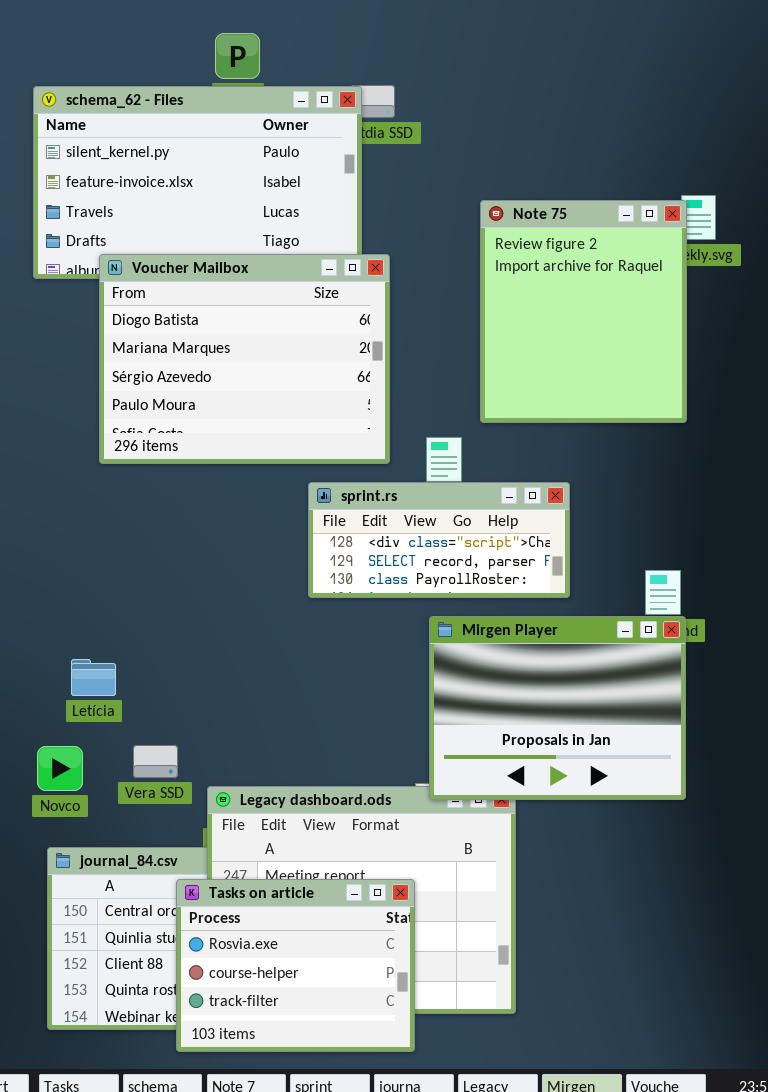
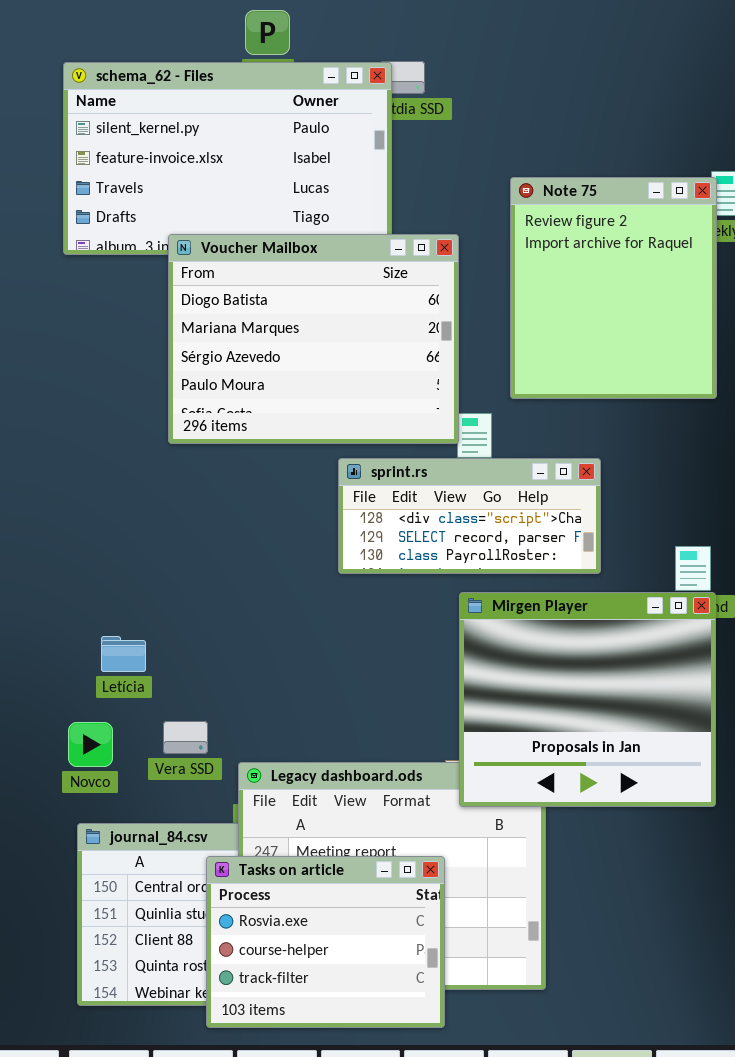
Voucher Mailbox: [99,254,390,464] -> [168,234,459,444], moved
Mirgen Player: [429,616,686,800] -> [459,592,716,807], resized

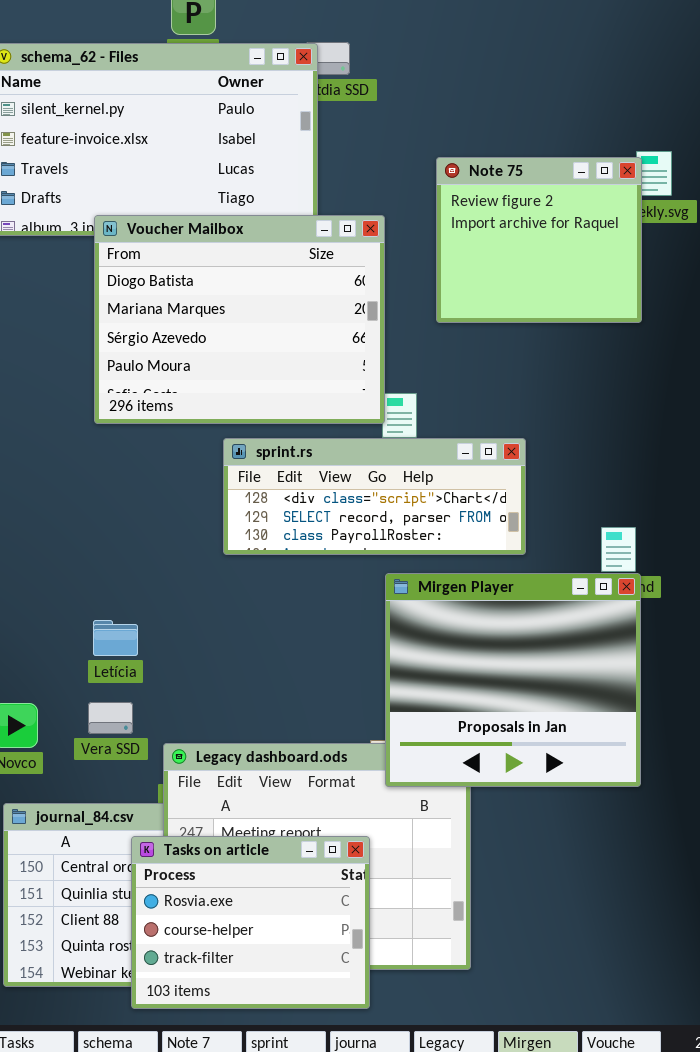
Note 75: [510,177,717,399] -> [436,157,642,323], resized
sprint.rs: [338,458,601,574] -> [223,438,526,555], resized
Letícia: [101,636,146,672] -> [93,620,138,656], moved

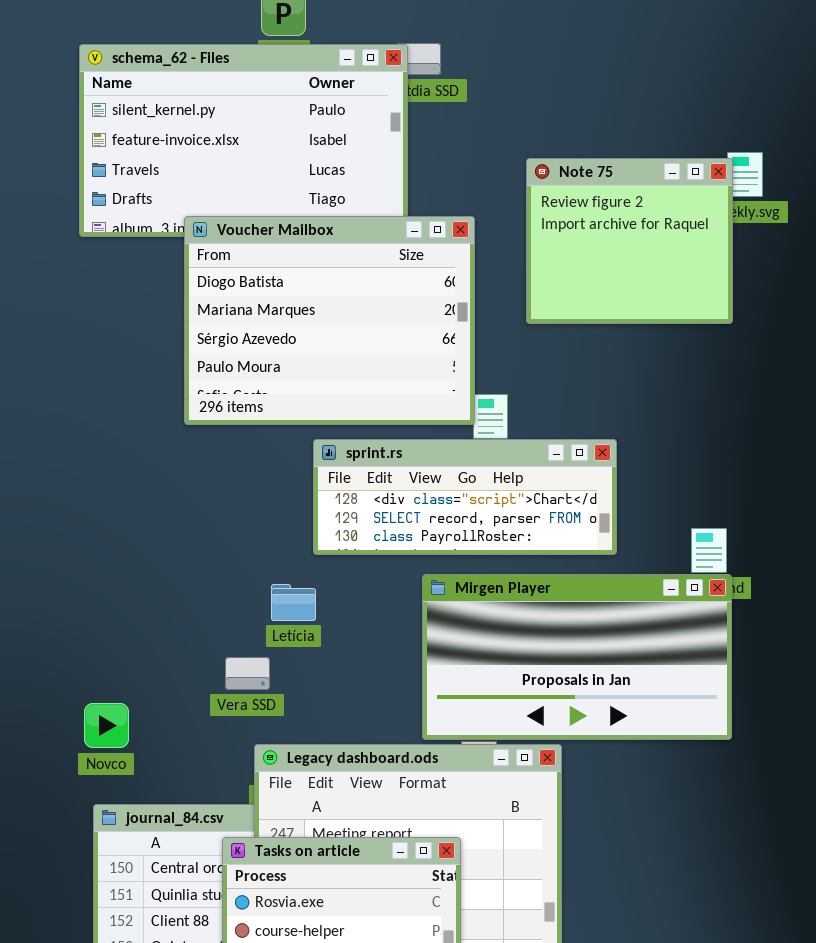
Mirgen Player: [385,573,641,787] -> [422,574,732,740], resized
Letícia: [93,620,138,656] -> [271,584,316,621], moved
Vera SSD: [88,702,133,734] -> [225,657,270,690], moved

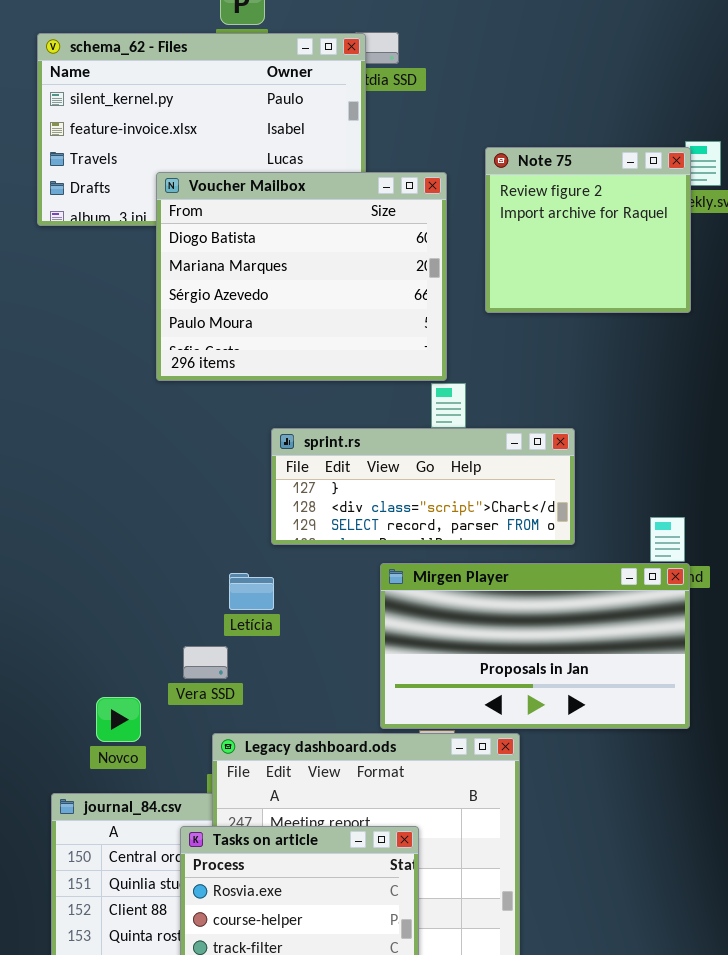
Voucher Mailbox: [184,216,475,425] -> [156,172,447,381], moved
sprint.rs: [313,439,617,555] -> [271,428,575,545], scrolled up 1 row
Novco: [84,703,129,748] -> [96,697,141,742], moved

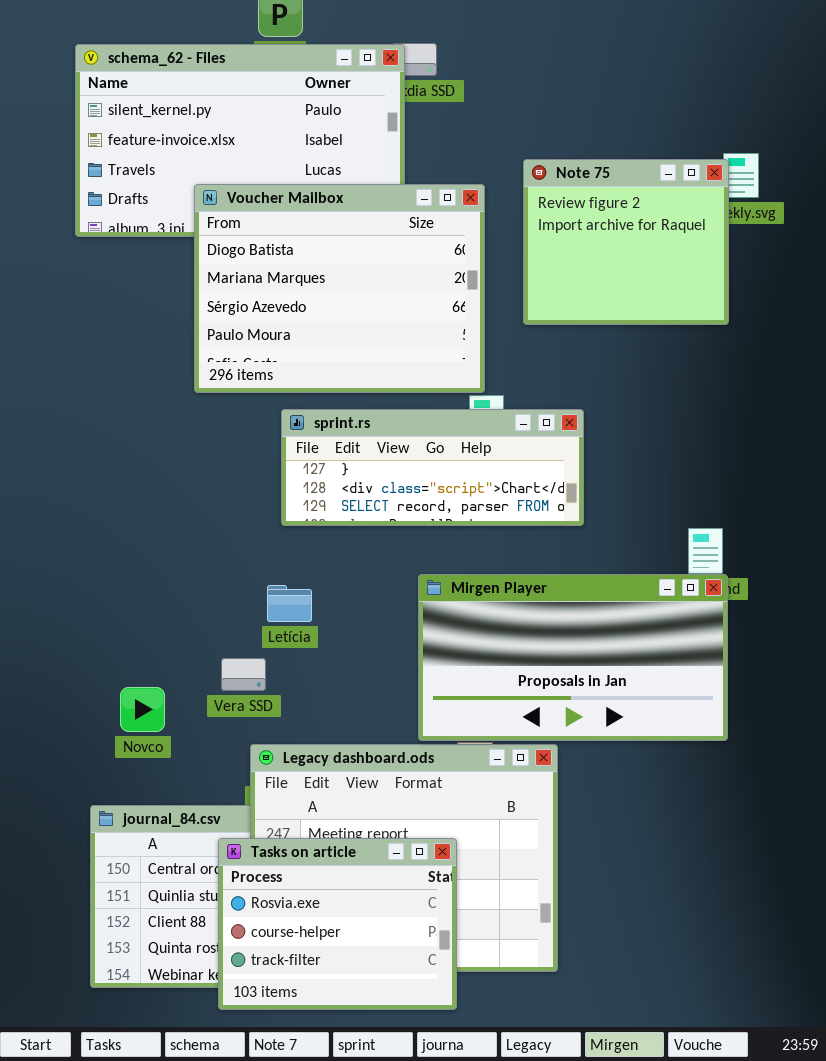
sprint.rs: [271,428,575,545] -> [281,409,584,526], moved
Novco: [96,697,141,742] -> [120,687,165,732], moved

